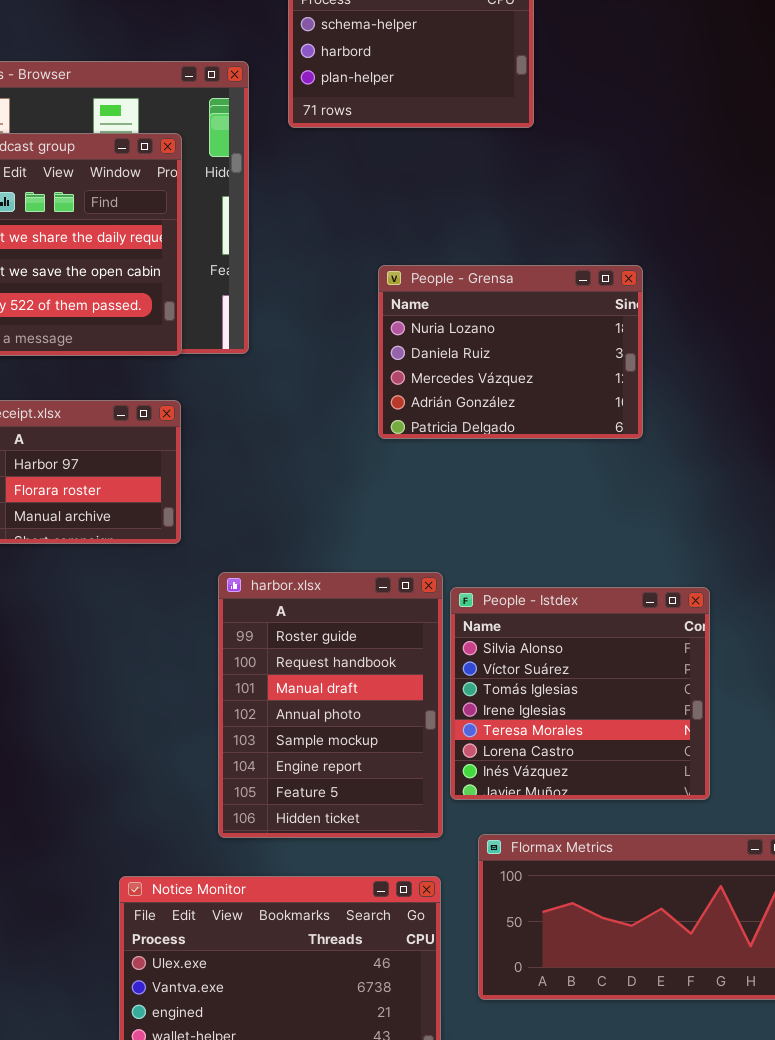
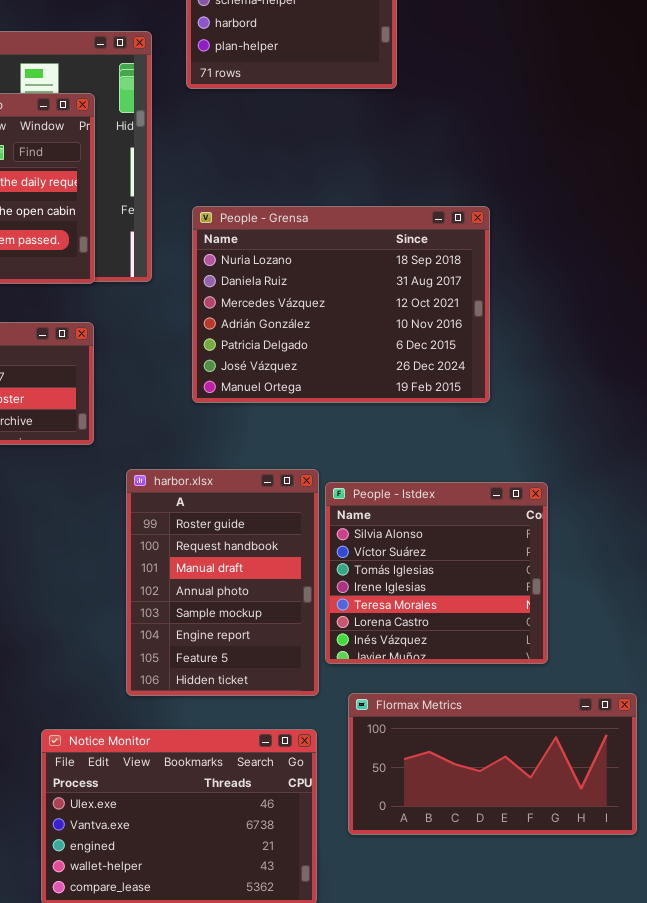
People - Grensa: [378,265,643,439] -> [192,206,490,403], resized

